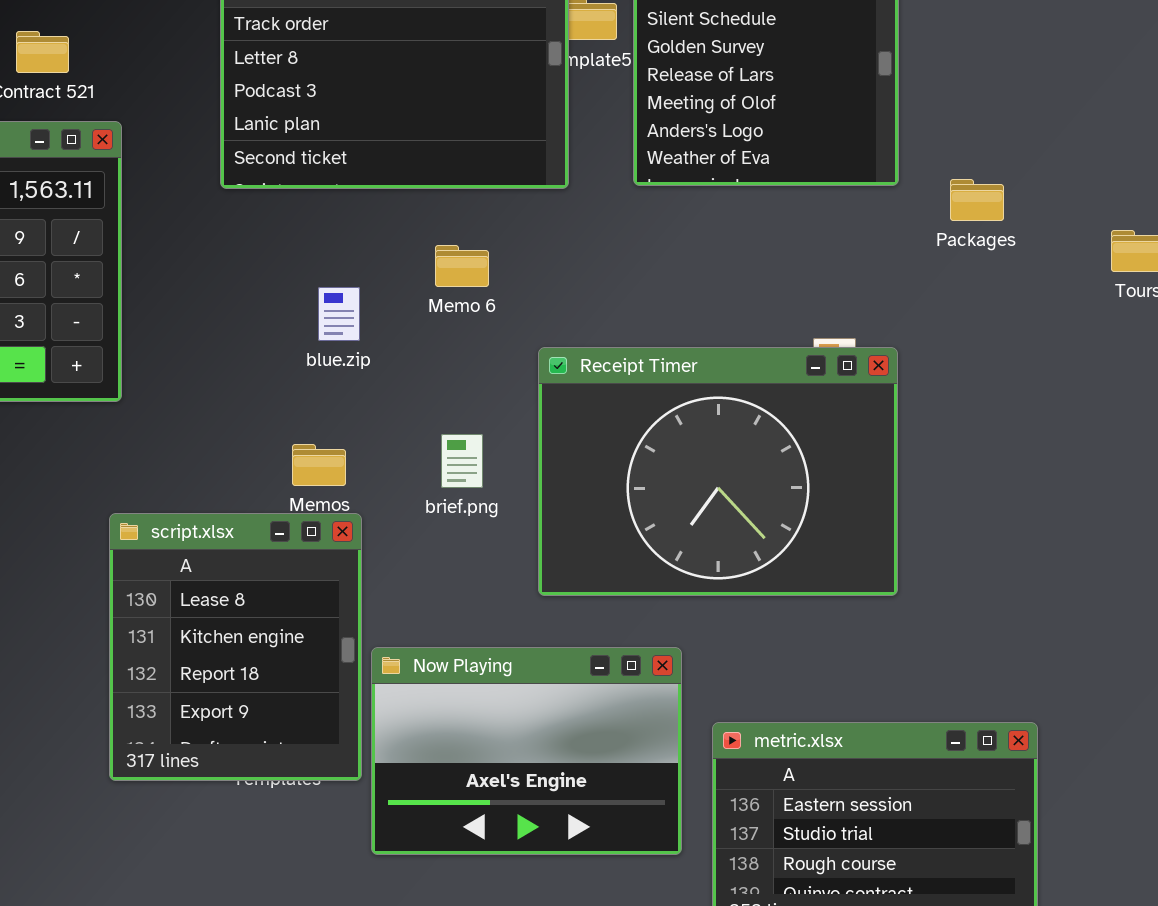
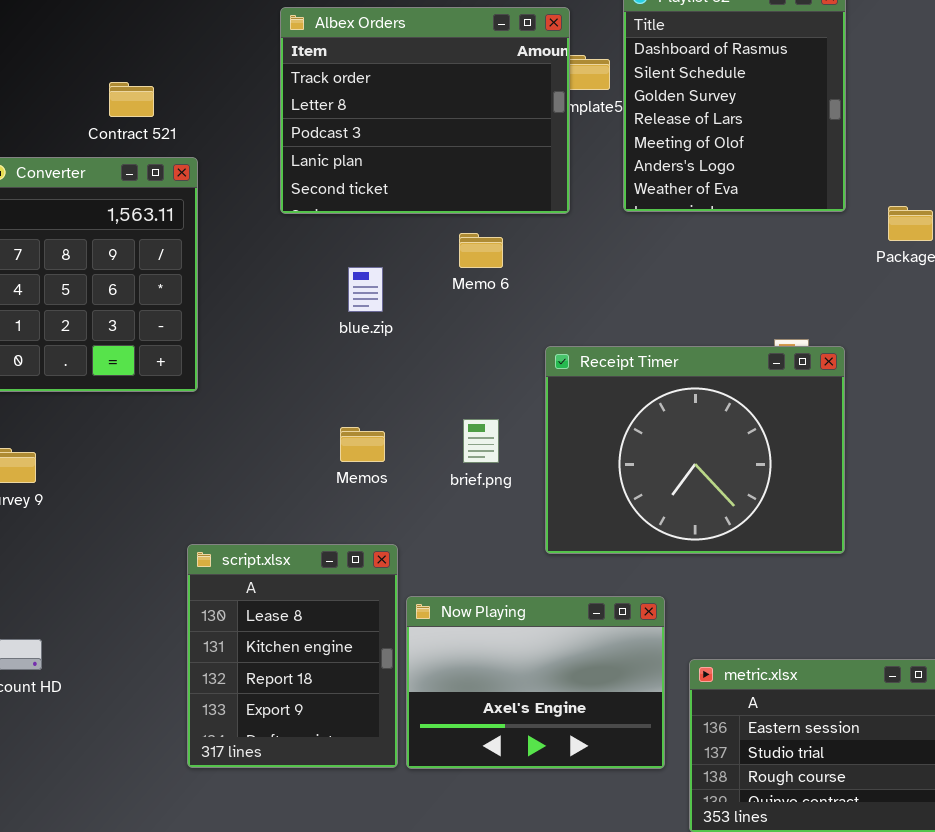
Memo 6: [435,245,489,287] -> [459,233,503,268], moved
blue.zip: [318,287,360,341] -> [348,267,383,312], moved
script.xlsx: [109,513,362,781] -> [187,544,398,768], moved

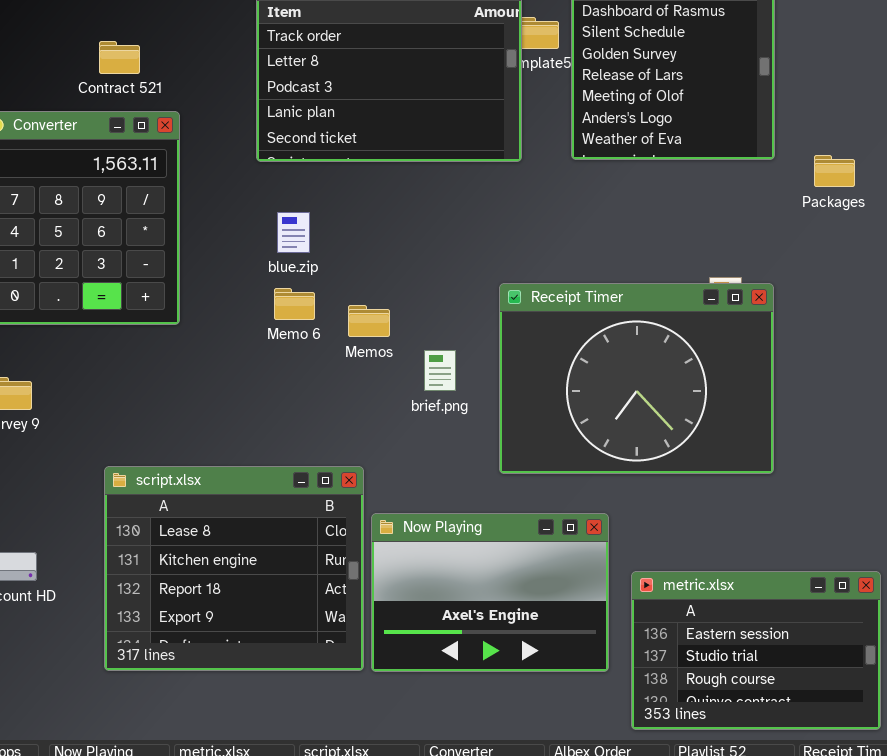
Memo 6: [459,233,503,268] -> [274,288,315,320], moved
blue.zip: [348,267,383,312] -> [277,212,310,253], moved
Memos: [340,427,385,462] -> [348,305,390,337], moved
script.xlsx: [187,544,398,768] -> [104,466,364,671], resized

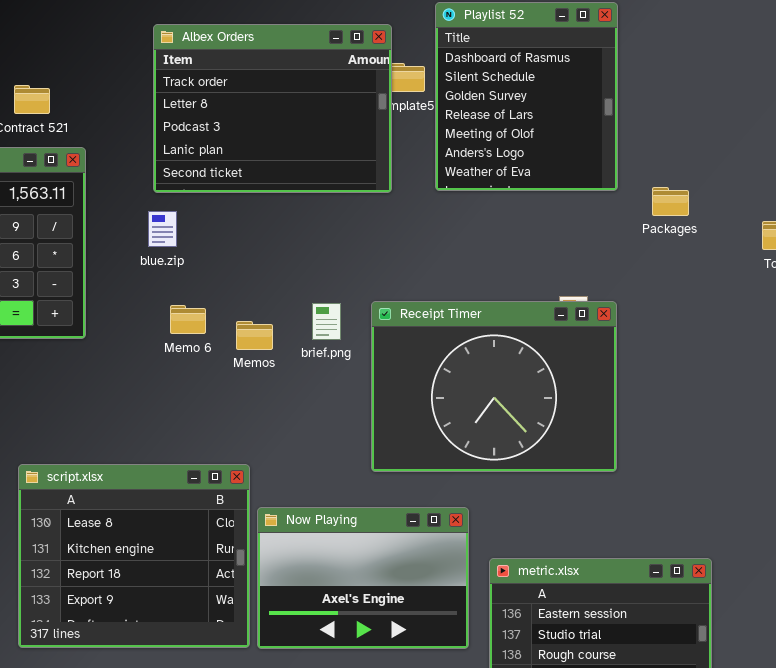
blue.zip: [277,212,310,253] -> [148,211,177,247], moved
brief.png: [424,350,456,391] -> [312,303,341,340], moved

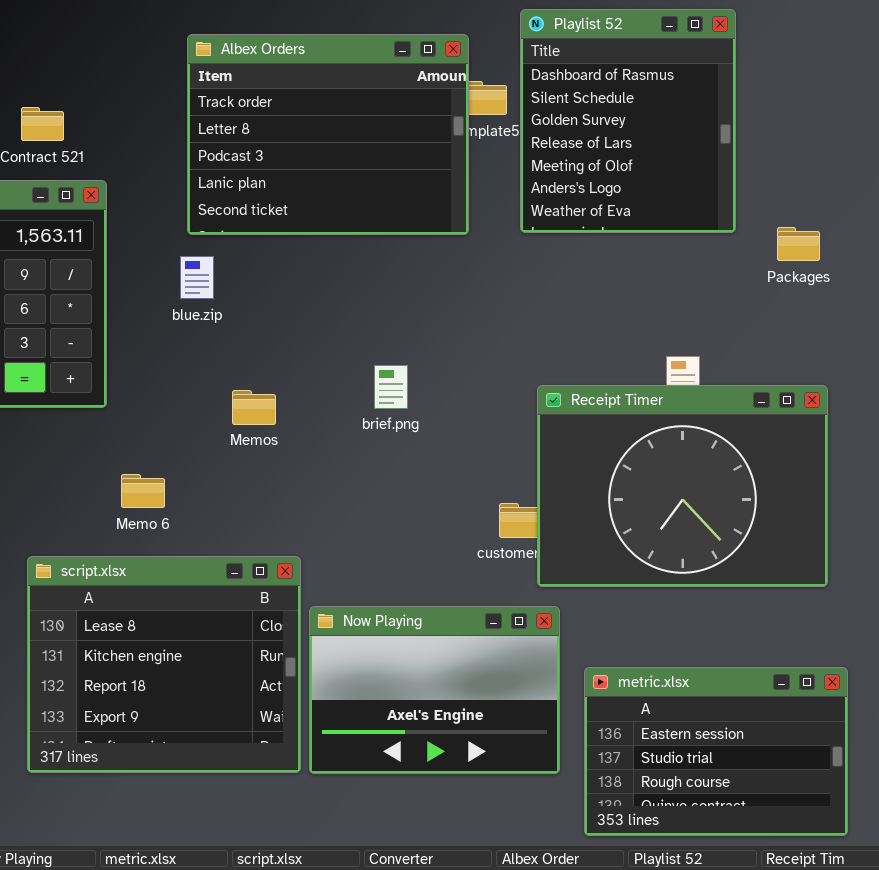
Receipt Timer: [371,301,617,472] -> [537,385,828,587], moved
Memo 6: [170,305,206,334] -> [121,474,165,508], moved
Memos: [236,321,273,350] -> [232,390,276,425], moved

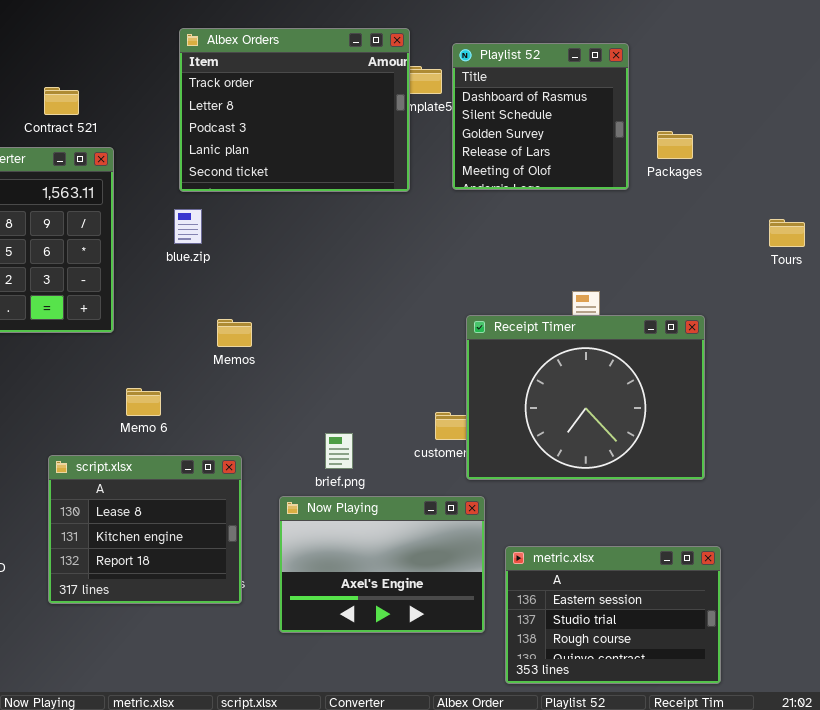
Playlist 52: [520,9,736,233] -> [452,43,629,190], resized
Packages: [777,227,820,261] -> [657,131,693,159], moved
brief.png: [374,365,408,409] -> [325,433,353,469], moved
script.xlsx: [27,556,301,773] -> [48,455,242,604], resized

